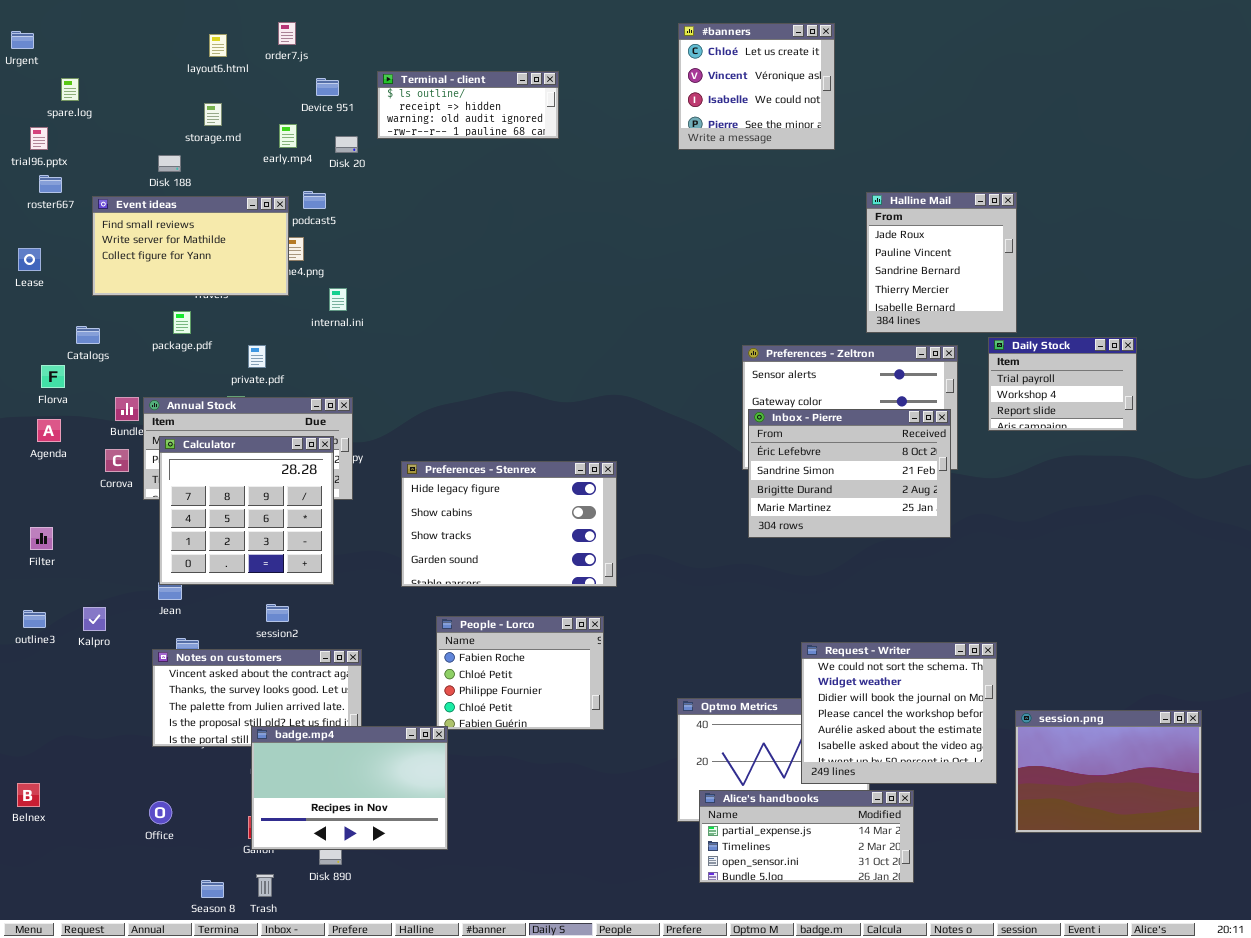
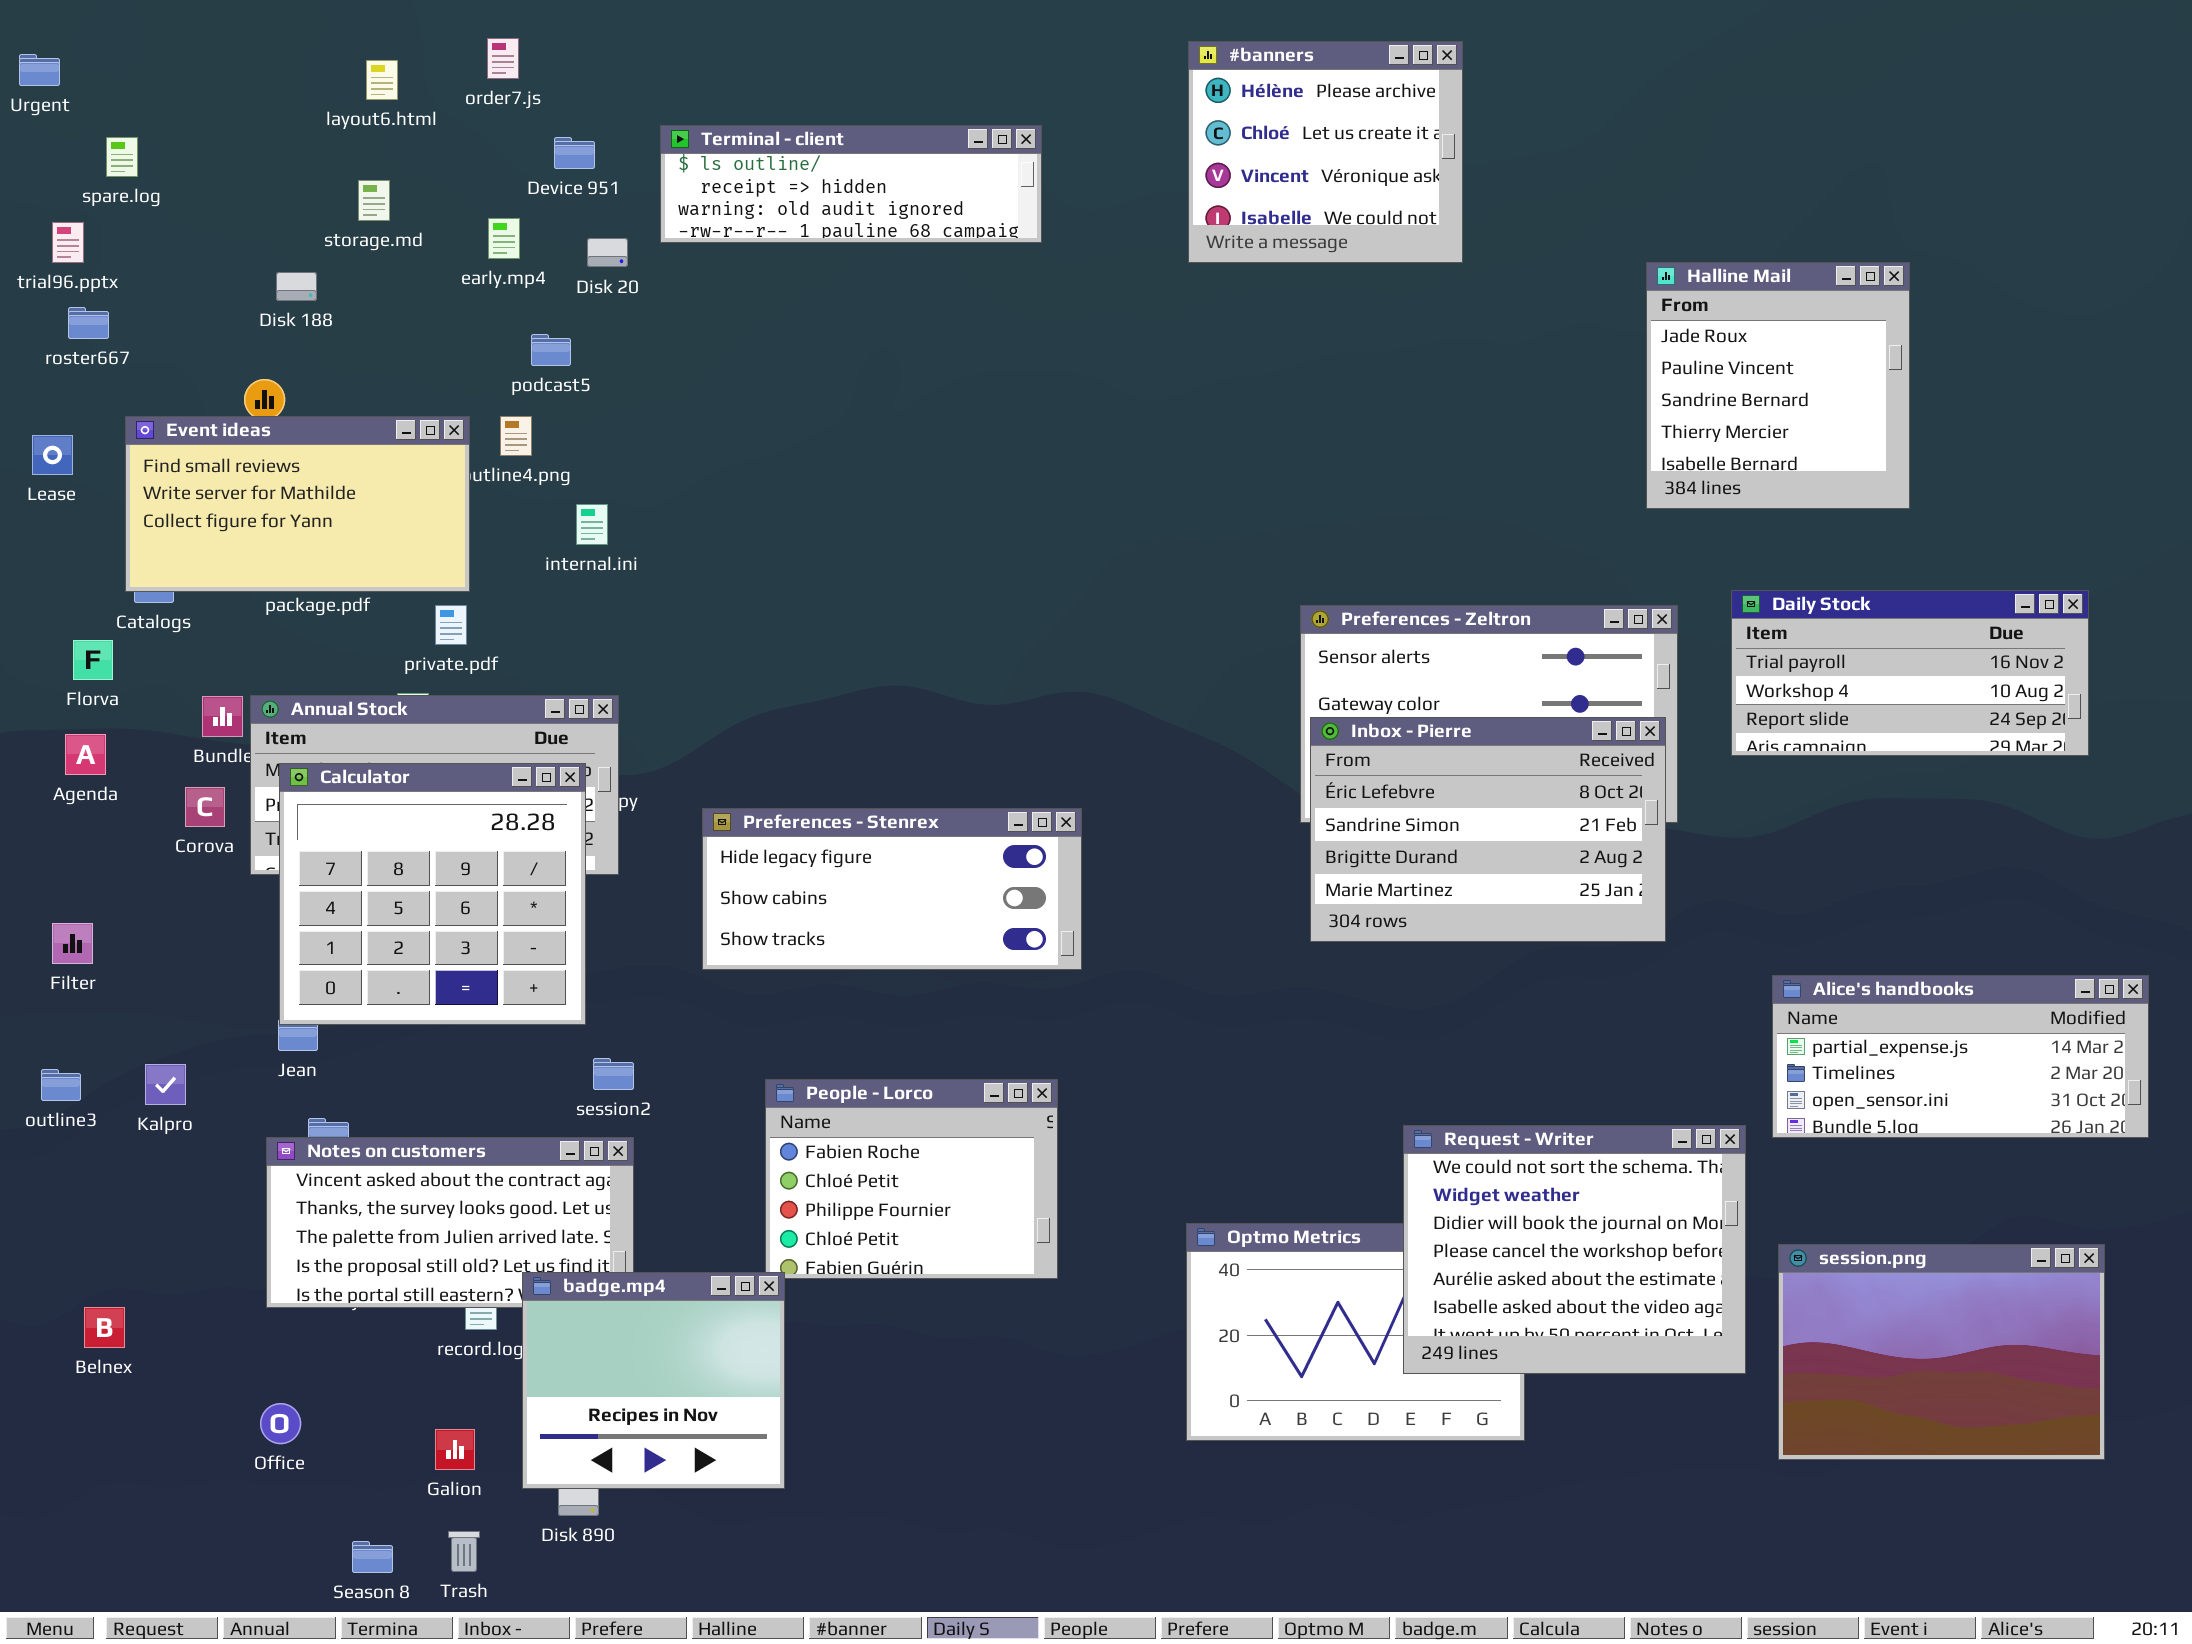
#banners: [678,23,835,150] -> [1188,41,1463,263], scrolled up 1 row
Terminal - client: [377,71,559,139] -> [660,125,1042,243], resized
Halline Mail: [866,192,1017,333] -> [1646,262,1910,509], moved
Event ideas: [92,196,289,296] -> [125,416,470,592], moved
Daily Stock: [988,337,1137,431] -> [1731,590,2089,756], resized
Preferences - Stenrex: [401,461,617,587] -> [702,808,1082,970], resized
session2: [266,604,289,622] -> [593,1058,634,1090], moved
badge.mp4: [251,726,448,850] -> [522,1272,785,1489], resized
Belnex: [17,783,40,807] -> [84,1307,125,1348], moved
Alice's handbooks: [699,790,914,883] -> [1772,975,2149,1138], moved

